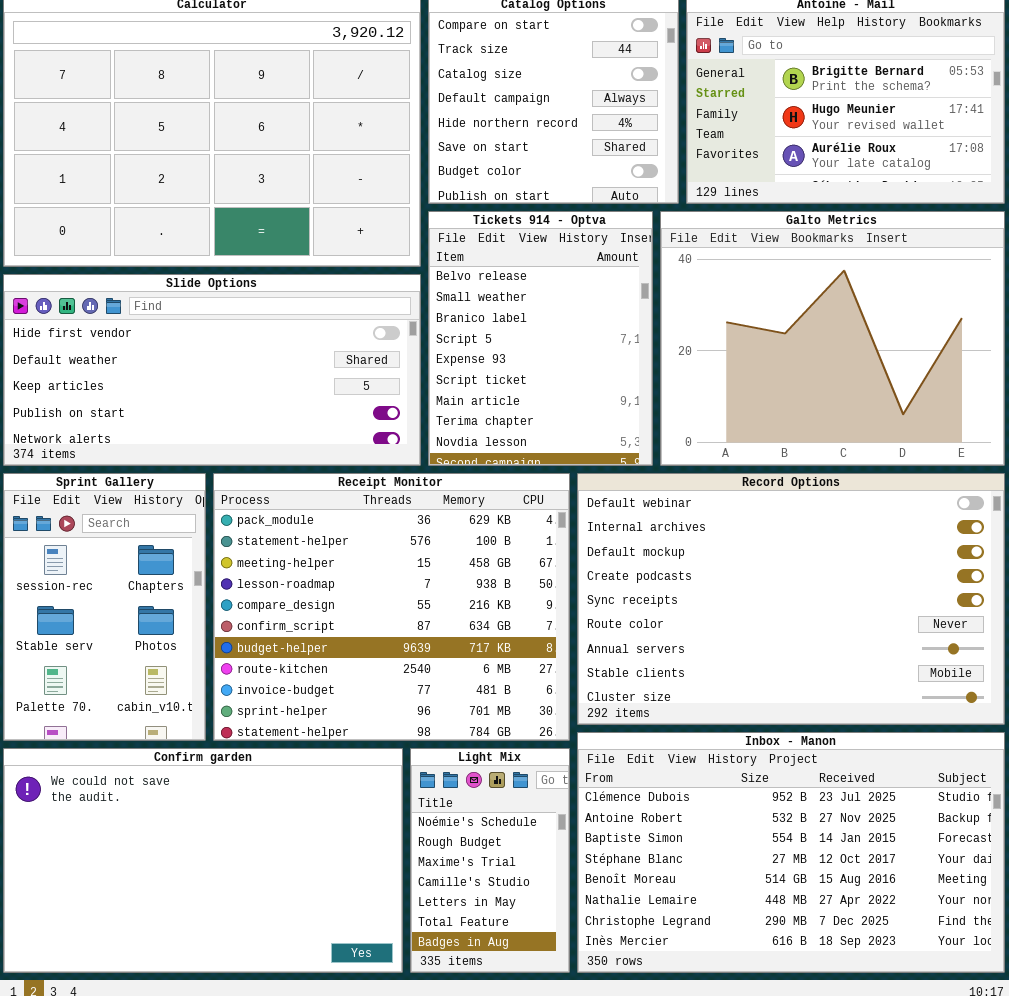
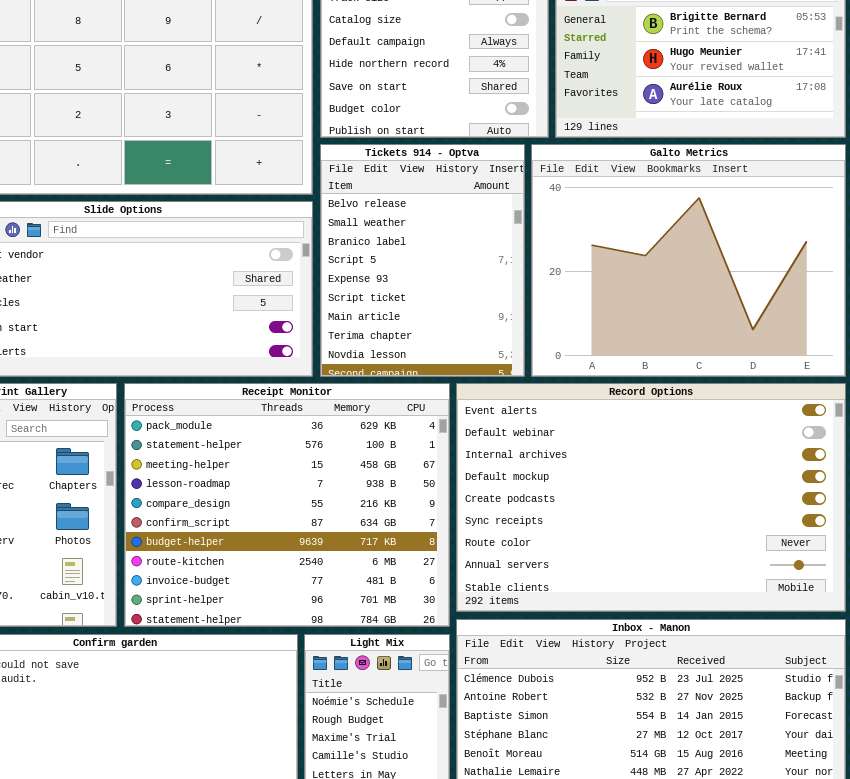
Record Options: [577,473,1005,725] -> [456,383,846,612], scrolled up 1 row

